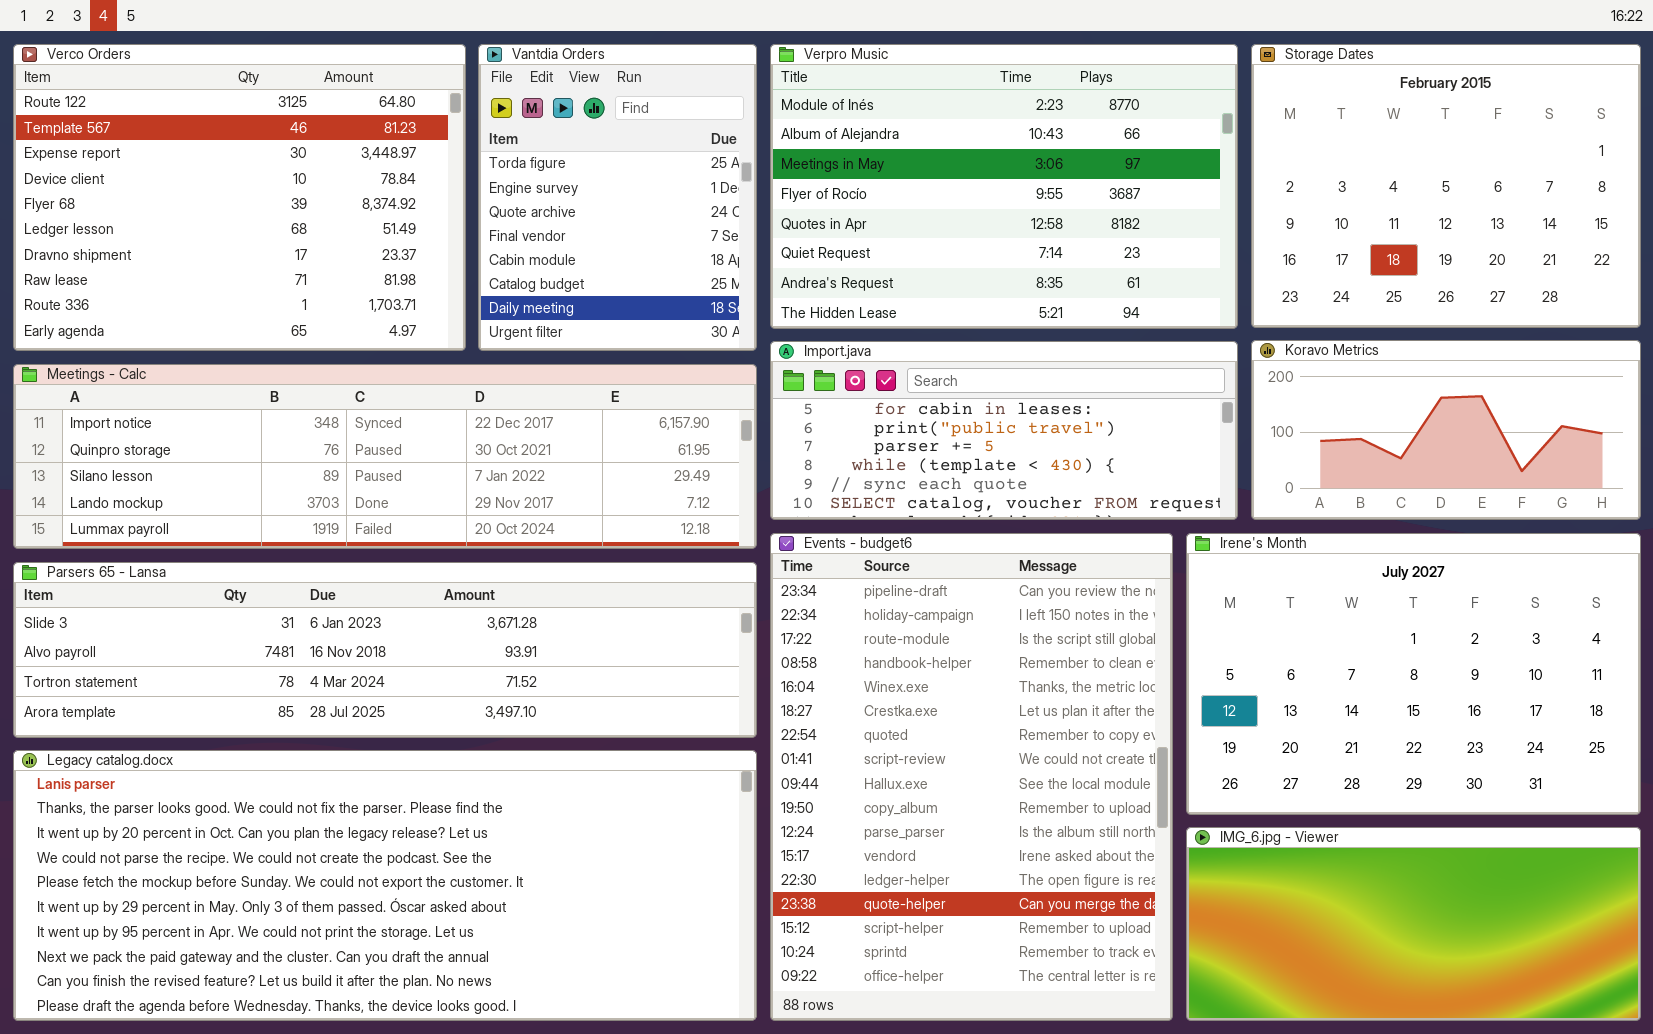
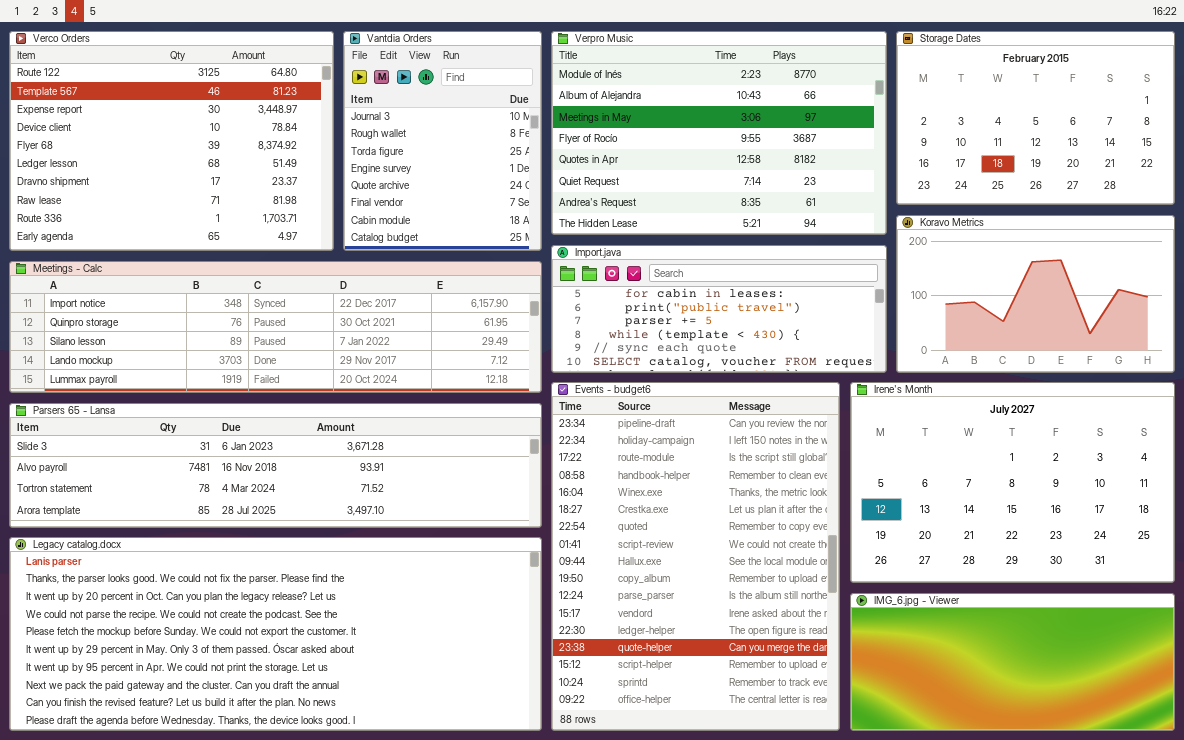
Vantdia Orders: [478,44,757,351] -> [343,31,542,251], scrolled up 2 rows
Storage Dates: [1251,44,1641,328] -> [896,31,1175,205], resized
Koravo Metrics: [1251,340,1641,520] -> [896,215,1175,373], resized

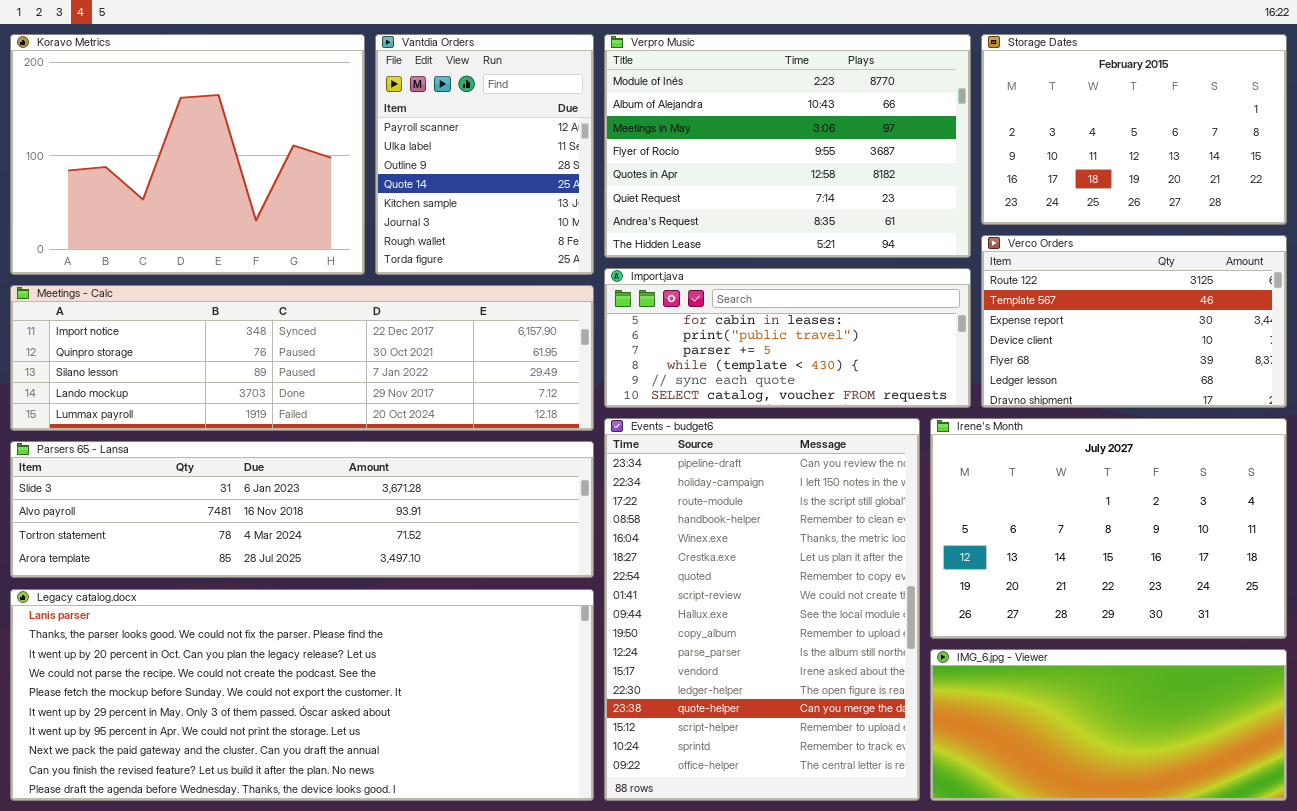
Verco Orders: [9,31,334,251] -> [981,235,1287,408], moved, resized
Vantdia Orders: [343,31,542,251] -> [375,34,594,275], scrolled up 5 rows
Koravo Metrics: [896,215,1175,373] -> [10,34,365,275], moved, resized

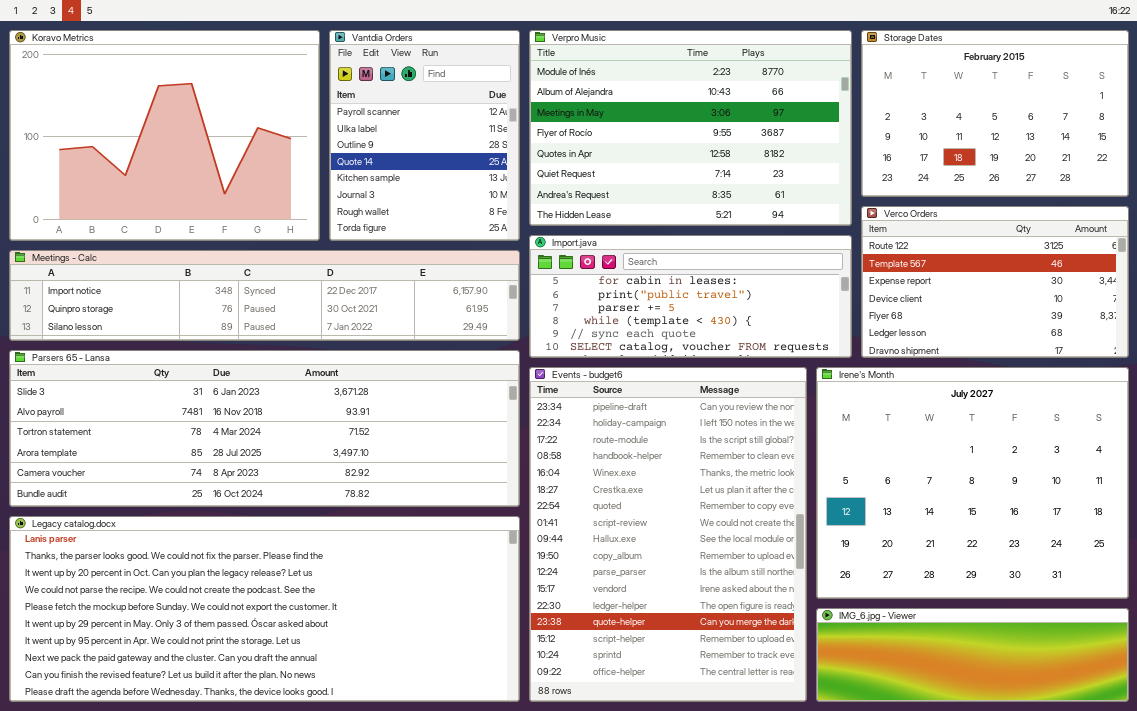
Meetings - Calc: [10,285,594,431] -> [9,250,520,341], resized
Irene's Month: [930,418,1287,639] -> [816,367,1129,599], resized
Parsers 65 - Lansa: [10,441,594,578] -> [9,350,520,507], resized
IMG_6.jpg - Viewer: [930,649,1287,801] -> [816,608,1129,702], resized

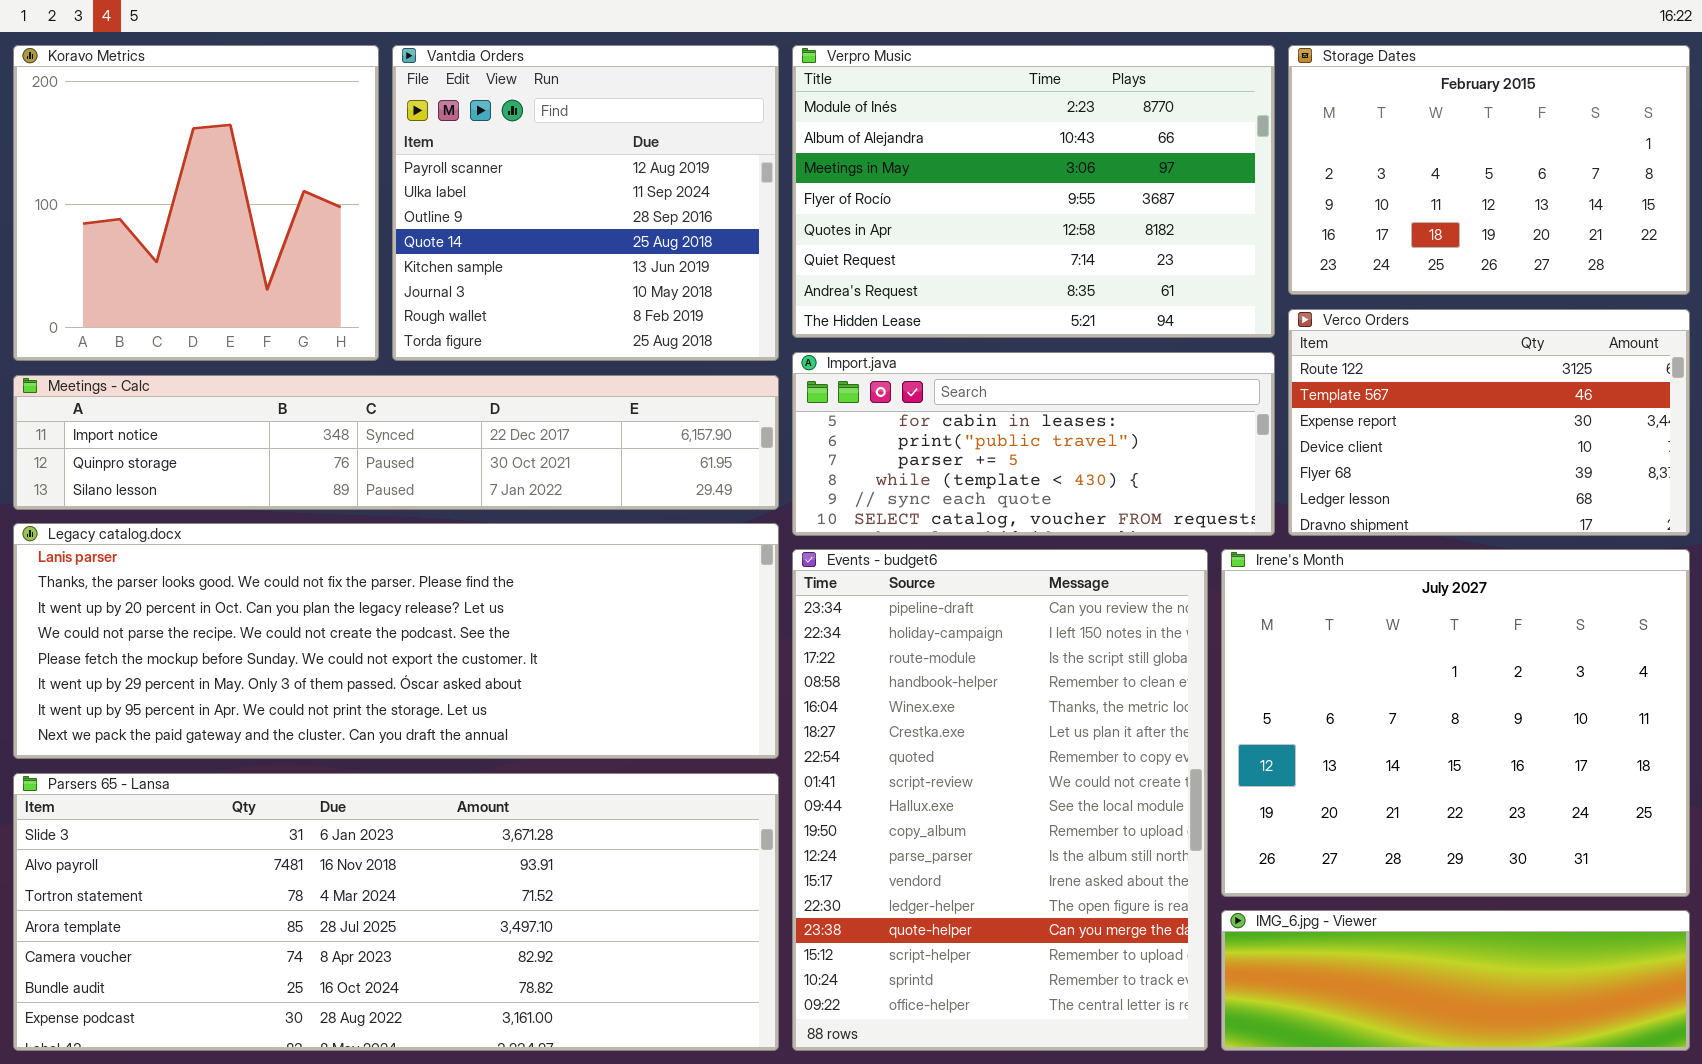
Koravo Metrics: [9,30,320,241] -> [13,45,379,361], resized
Vantdia Orders: [329,30,520,241] -> [392,45,779,361], resized
Parsers 65 - Lansa: [9,350,520,507] -> [13,773,779,1051], moved, resized
Legacy catalog.docx: [9,516,520,702] -> [13,523,779,759], moved, resized

